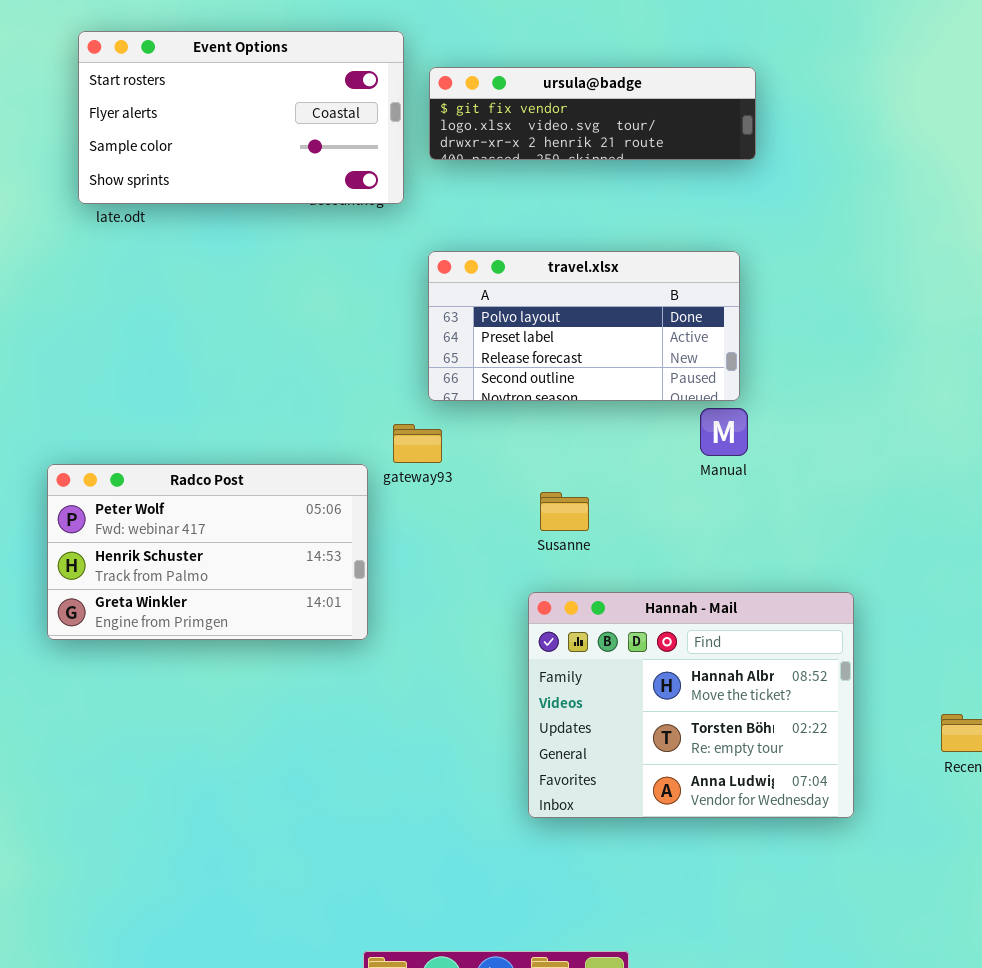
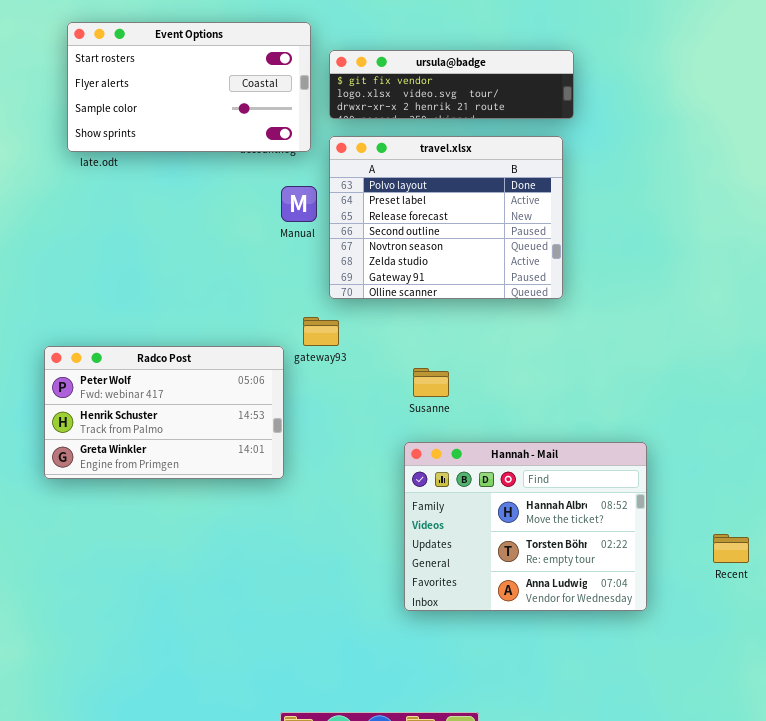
travel.xlsx: [428,251,740,401] -> [329,136,563,299], resized
Manual: [700,408,748,456] -> [281,186,317,222], moved

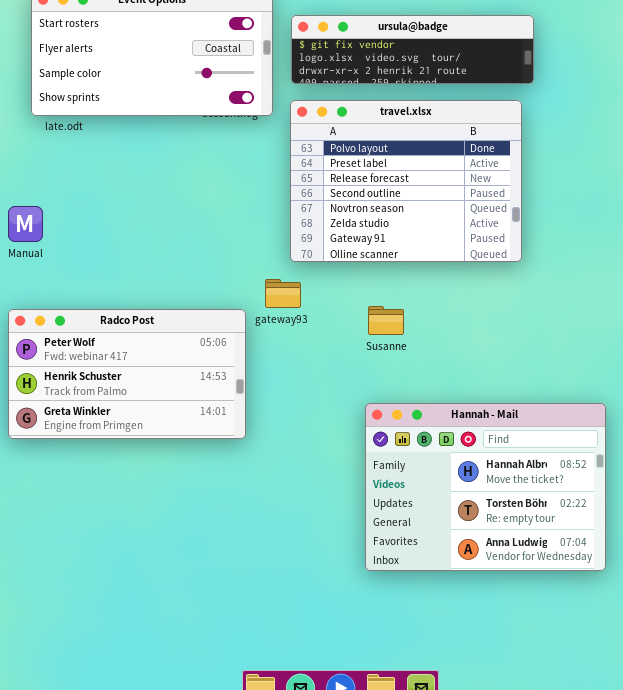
Manual: [281,186,317,222] -> [8,206,43,242], moved
Susanne: [413,368,449,397] -> [368,306,404,335], moved

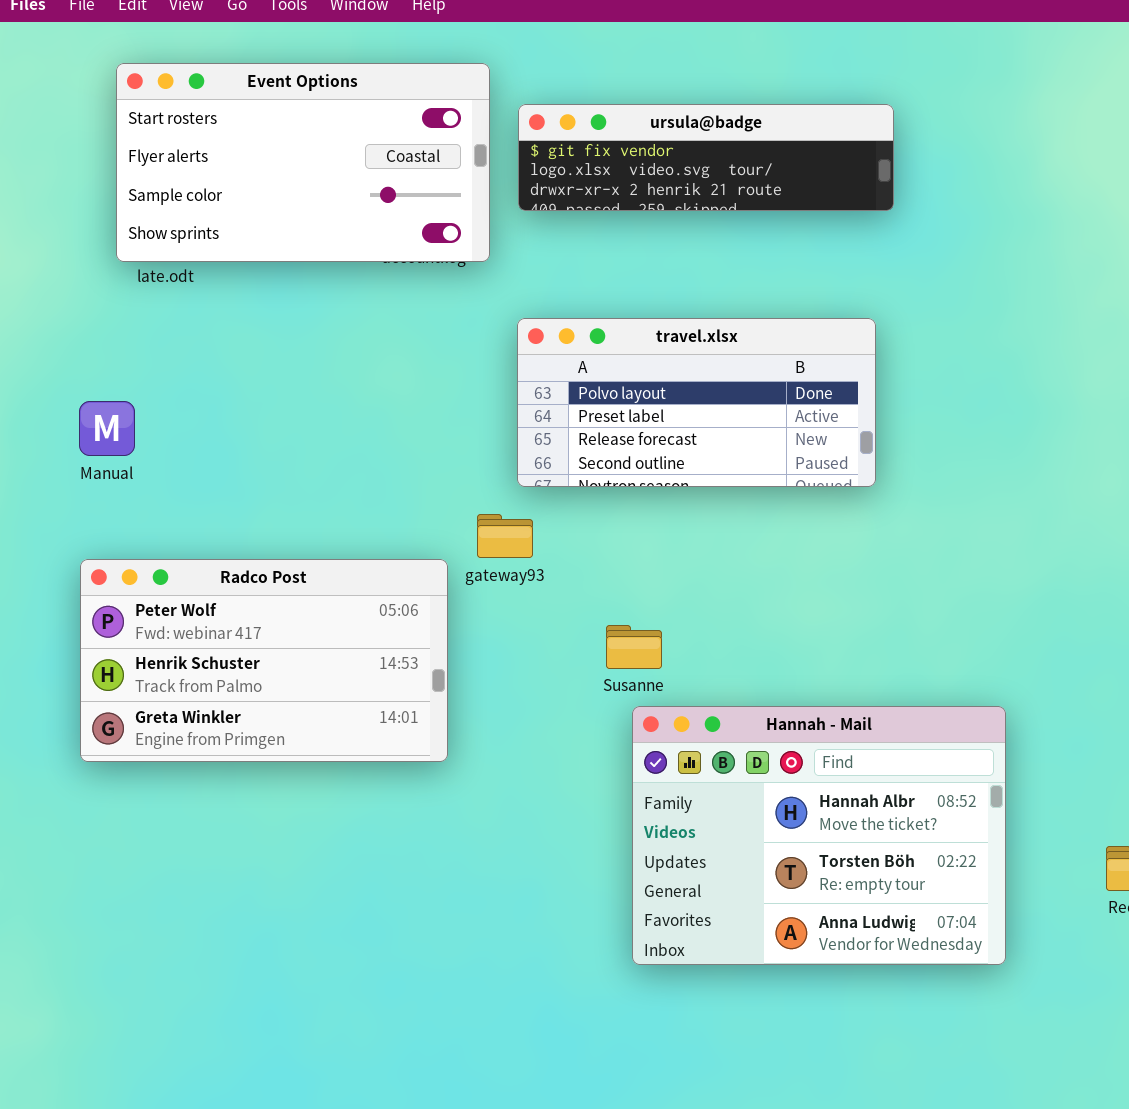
travel.xlsx: [290,100,522,262] -> [517,318,876,487], resized
Susanne: [368,306,404,335] -> [606,625,662,669], moved

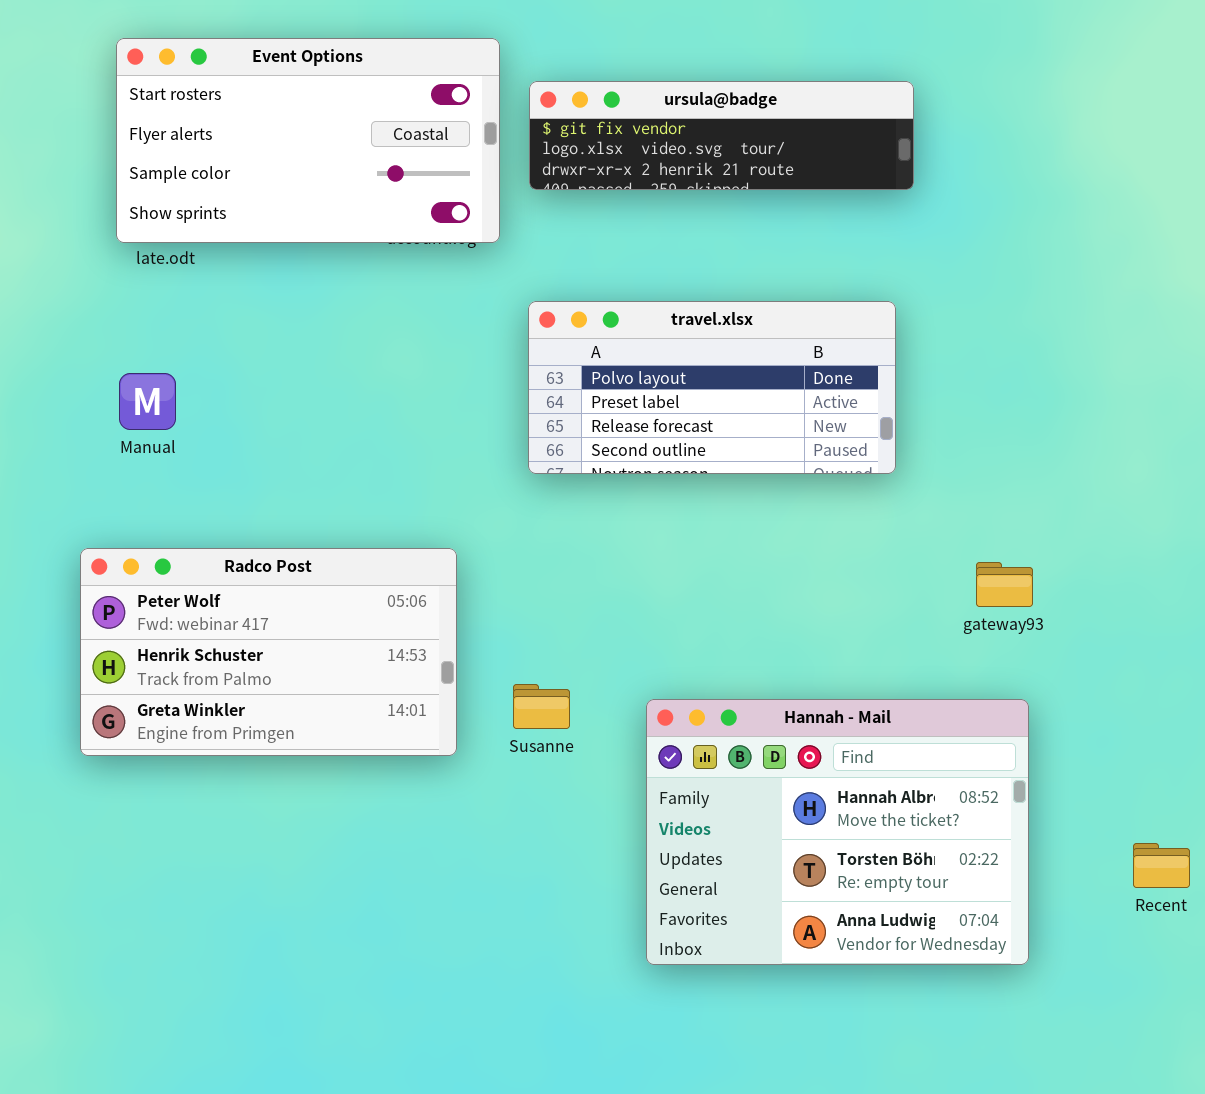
Manual: [79,401,135,456] -> [119,373,176,430], moved
gateway93: [477,514,533,558] -> [976,562,1033,607], moved
Susanne: [606,625,662,669] -> [513,684,570,729], moved

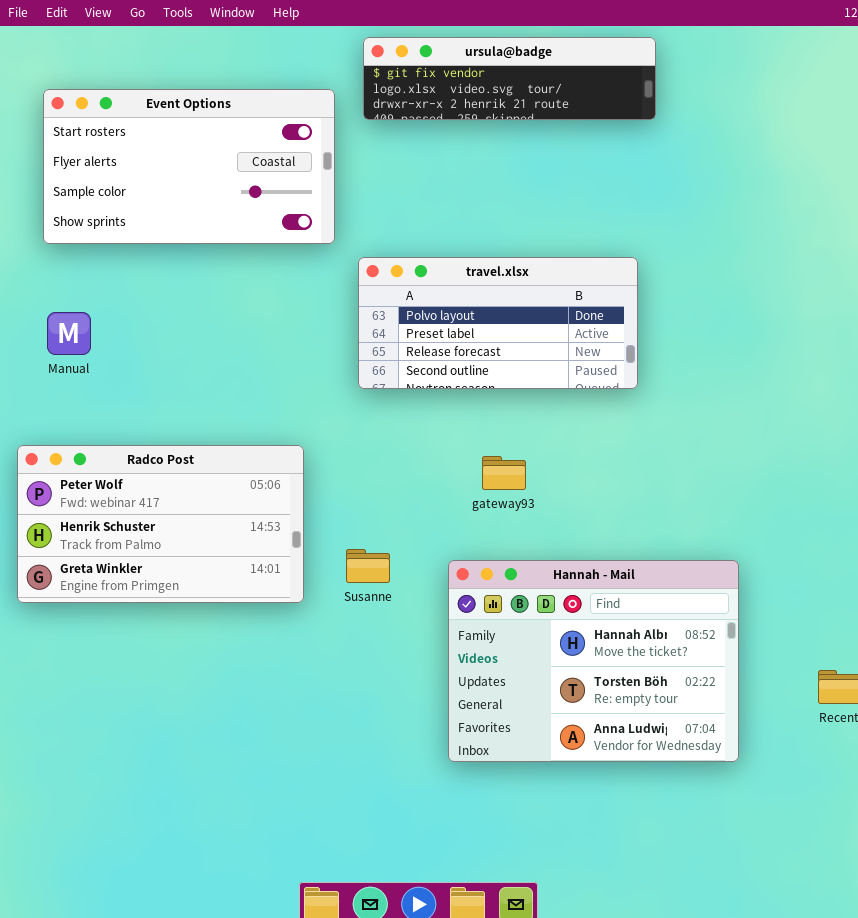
Event Options: [116,38,500,243] -> [43,89,335,244], moved
ursula@badge: [529,81,914,190] -> [363,37,656,120], moved
gateway93: [976,562,1033,607] -> [482,456,526,490], moved

